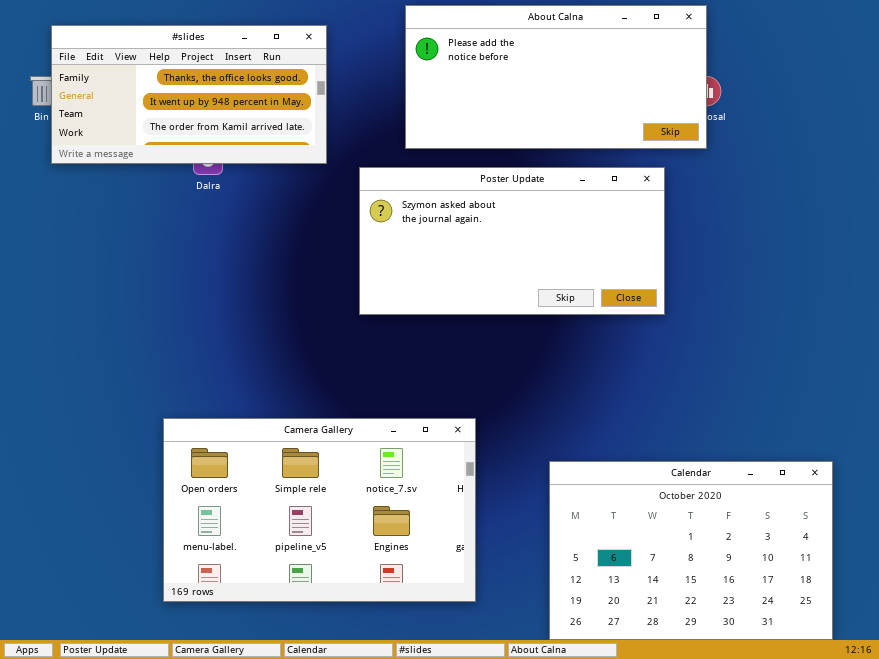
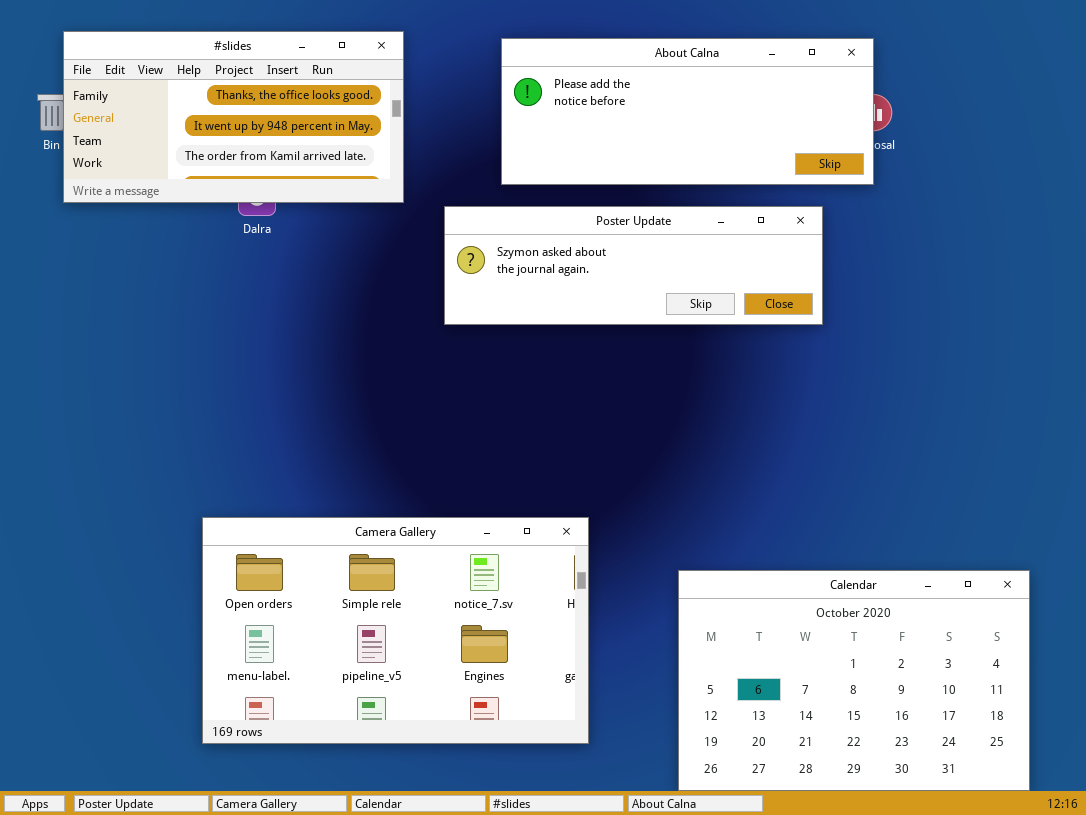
About Calna: [405,5,707,149] -> [501,38,874,185], resized
Poster Update: [359,167,665,315] -> [444,206,823,325], resized

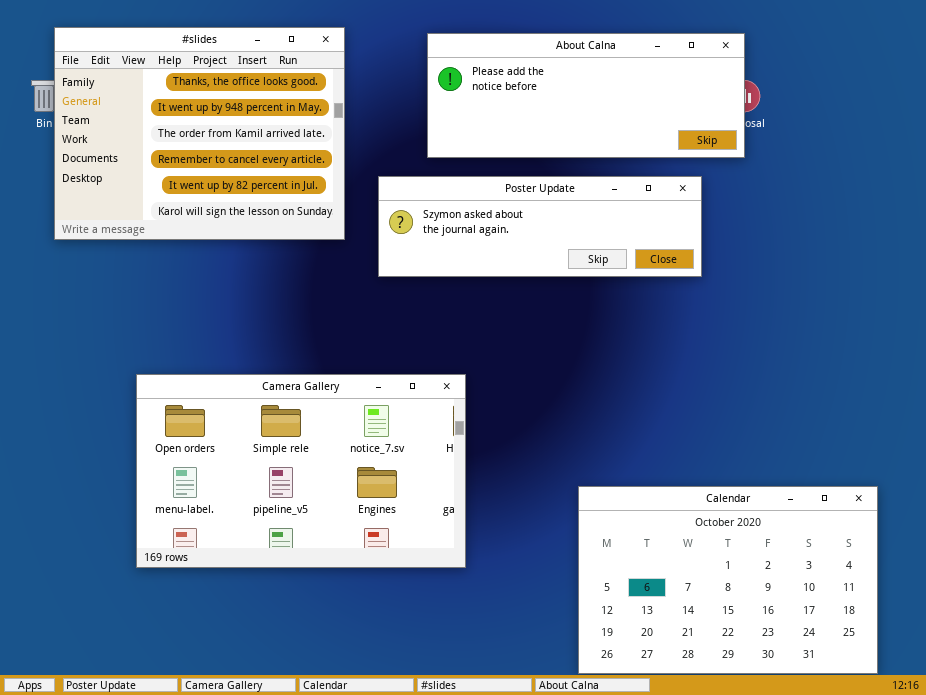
#slides: [63,31,404,203] -> [54,27,345,240], resized
Camera Gallery: [202,517,589,744] -> [136,374,466,568], moved

